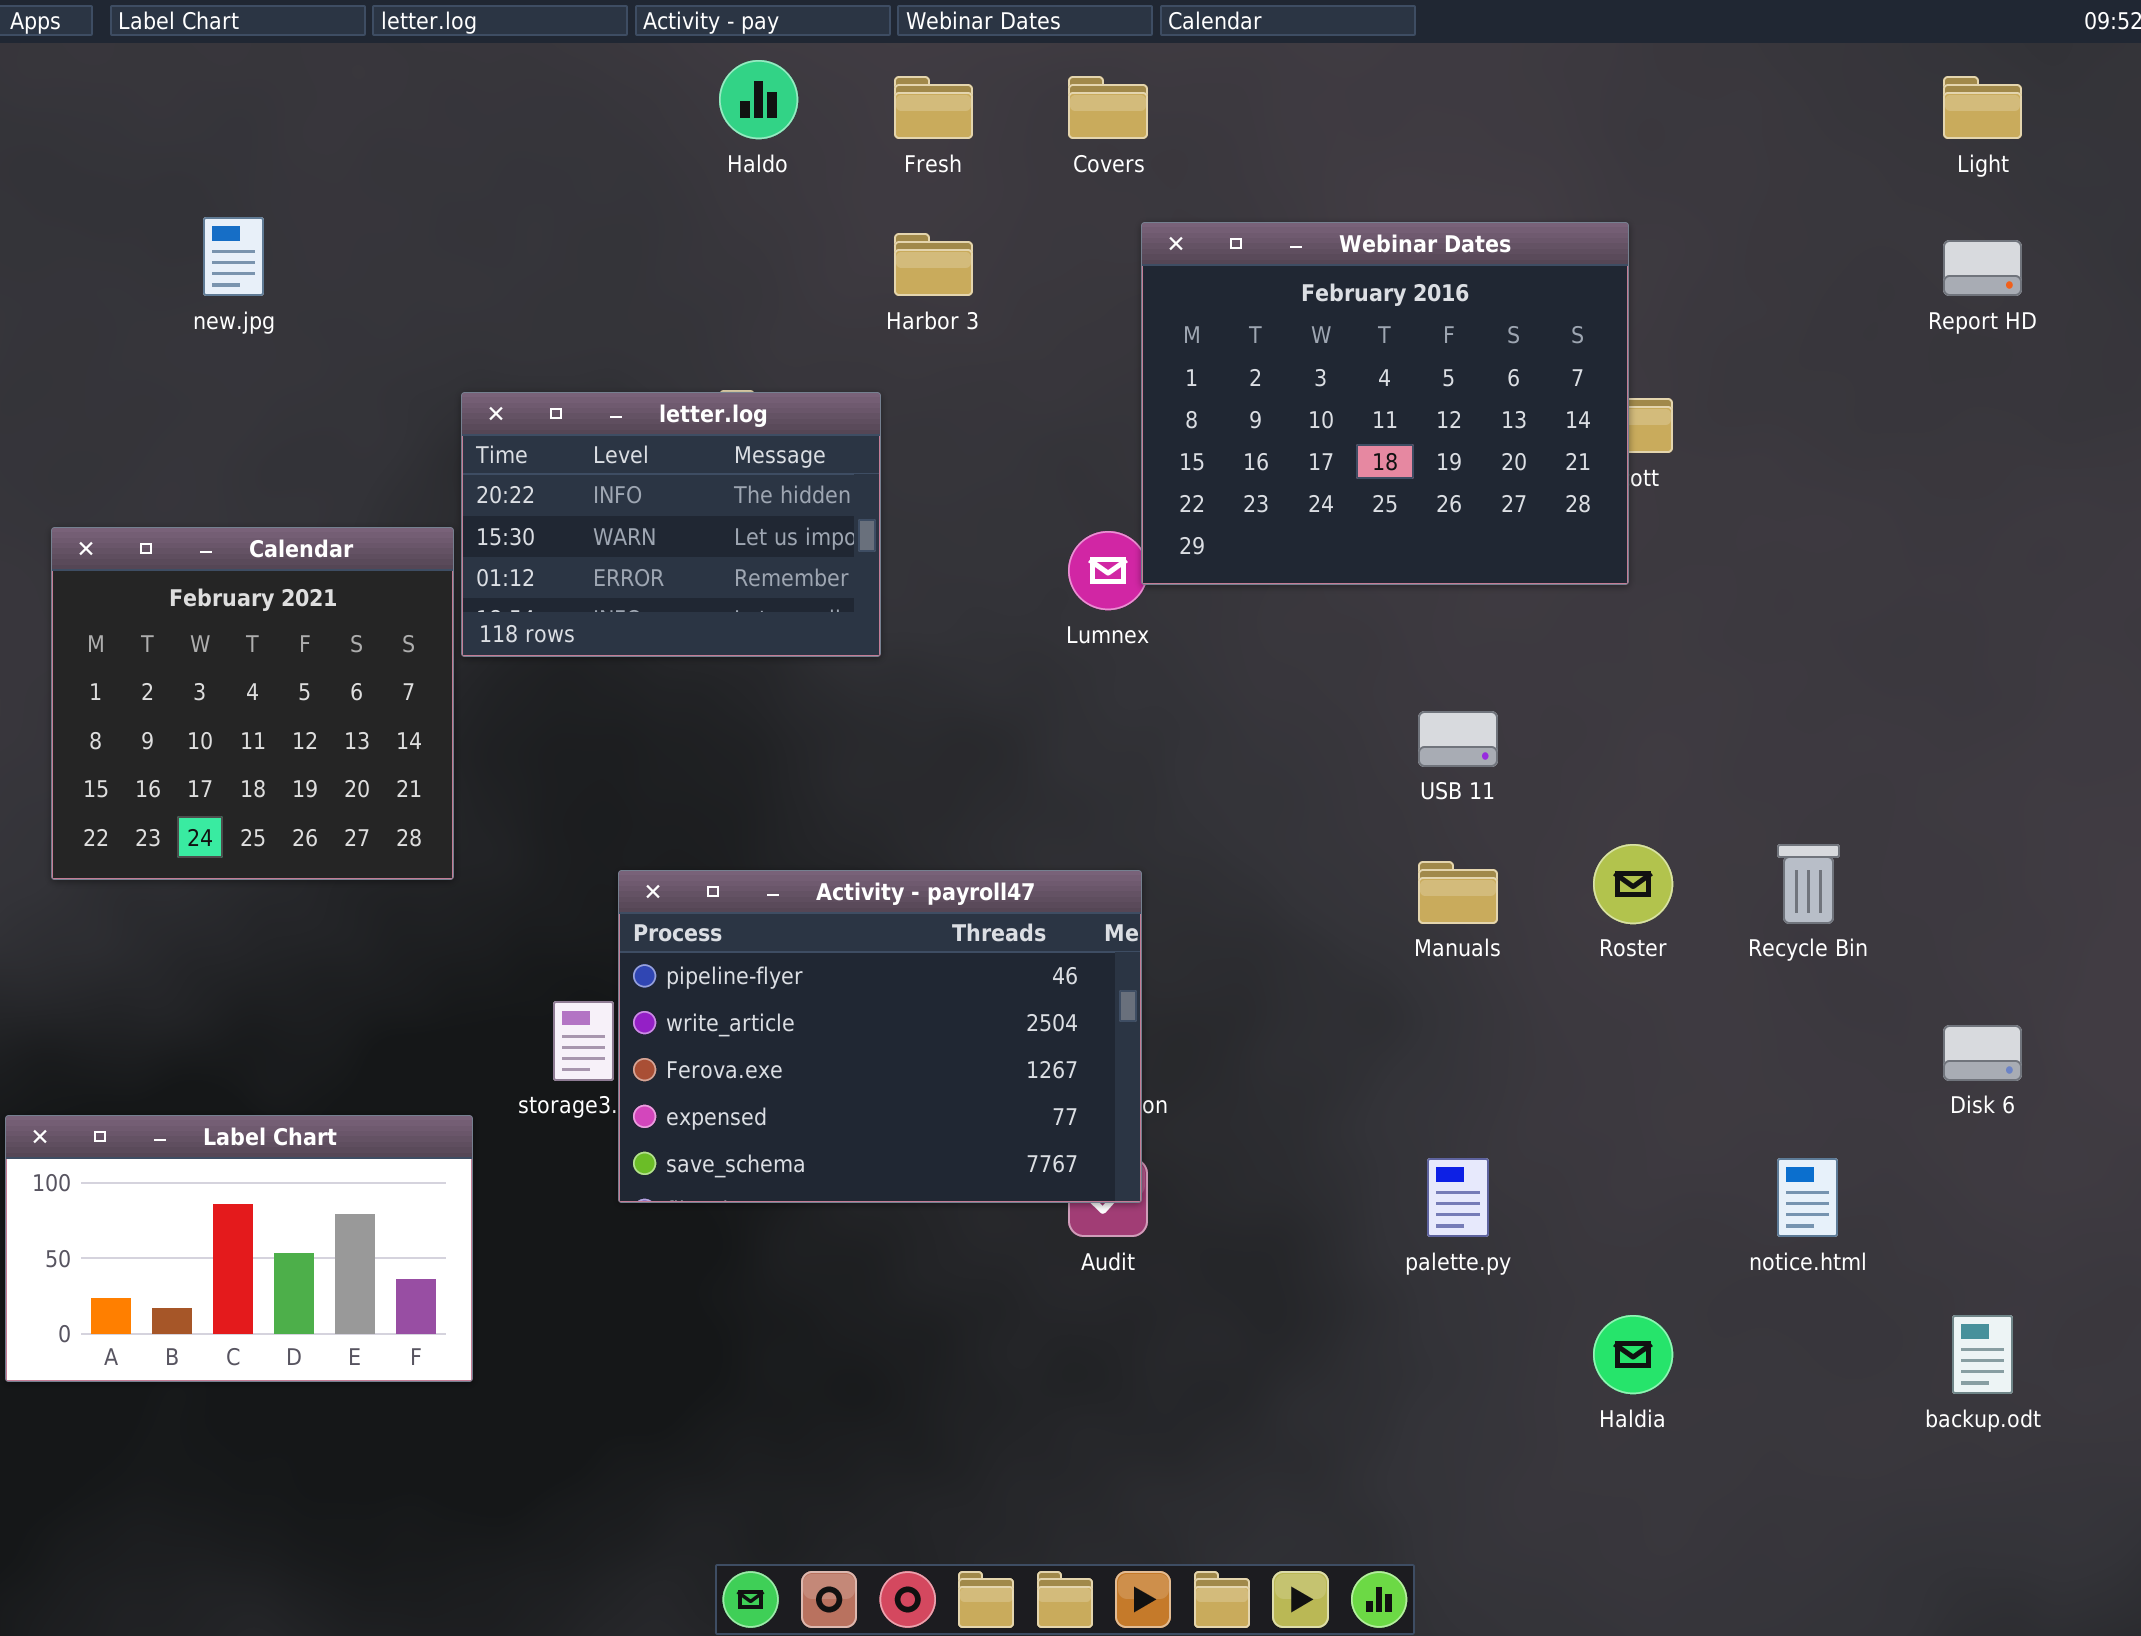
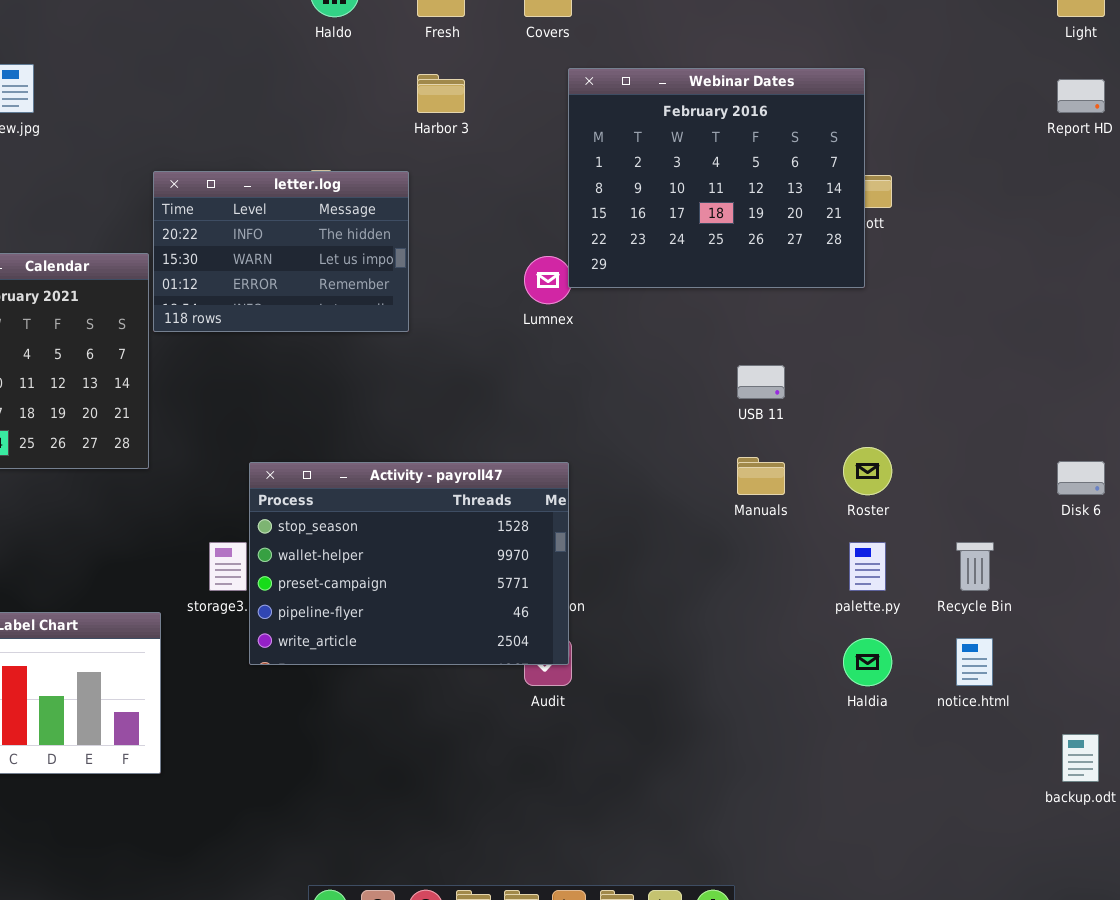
Recycle Bin: [1777,844,1840,924] -> [956,542,994,591], moved
Activity - payroll47: [618,870,1142,1203] -> [249,462,569,665], scrolled up 3 rows
Disk 6: [1943,1025,2022,1081] -> [1057,461,1105,495], moved
palette.py: [1427,1158,1489,1237] -> [849,542,886,591], moved
Haldia: [1593,1315,1673,1394] -> [843,638,892,686], moved

